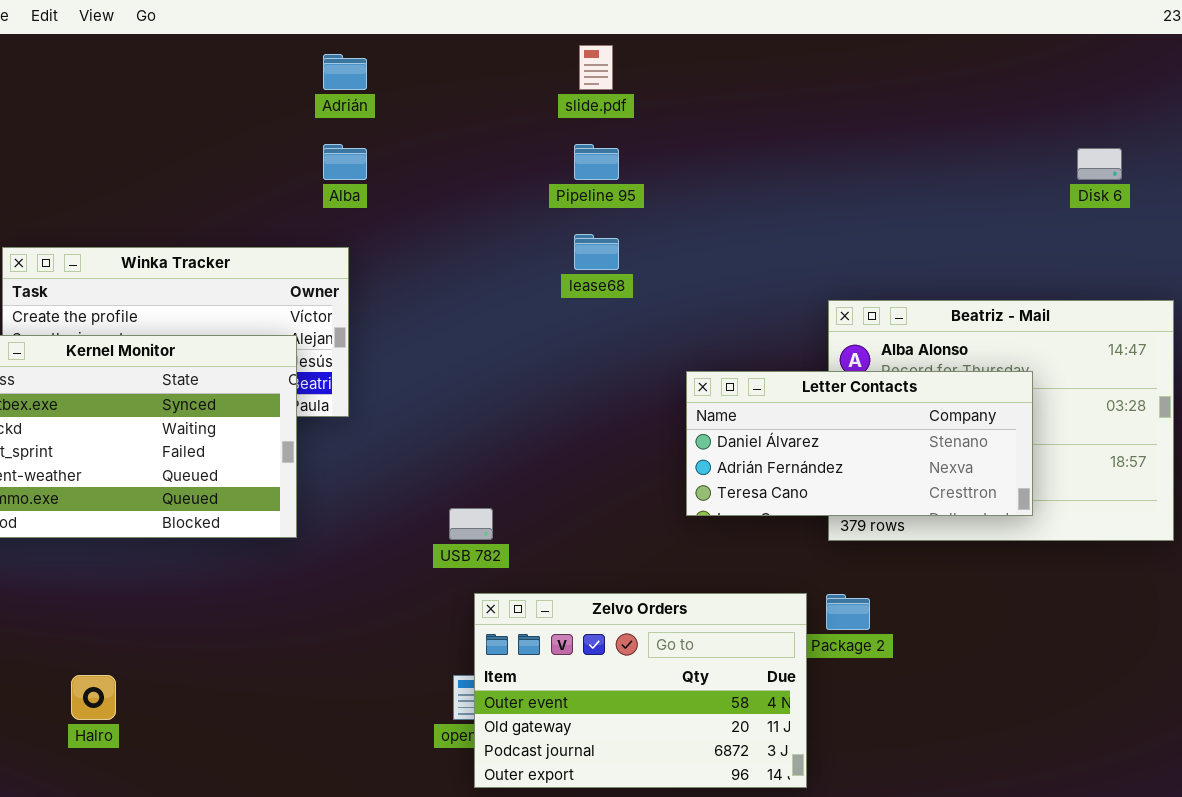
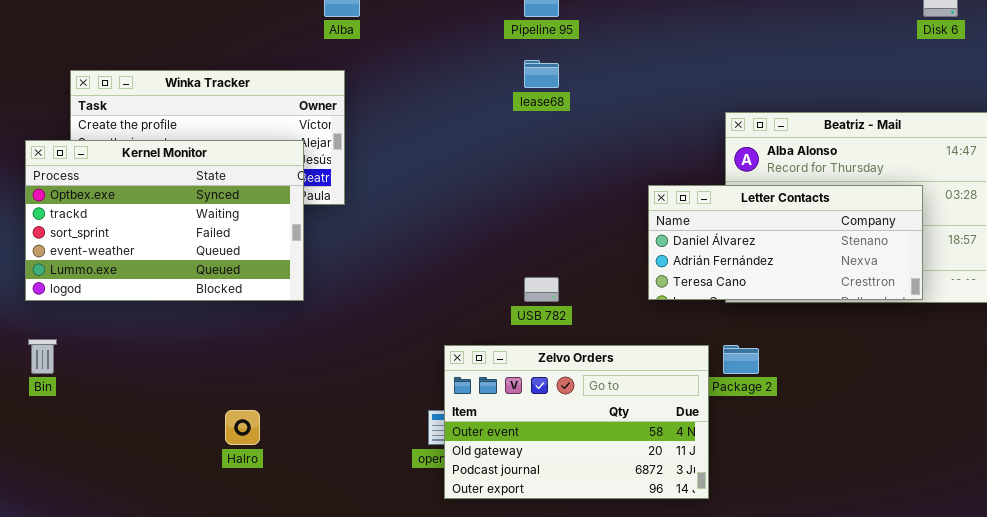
Letter Contacts: [686,371,1033,516] -> [648,185,923,300], moved
USB 782: [449,508,493,540] -> [524,277,559,302], moved
Halro: [71,675,116,720] -> [225,410,260,445], moved

